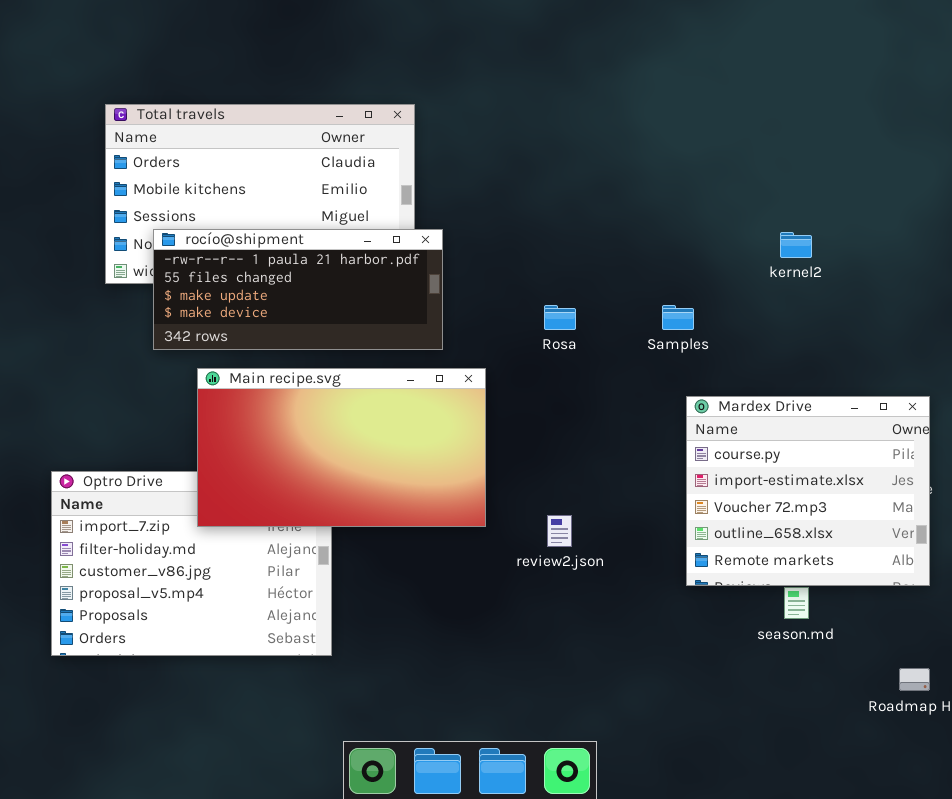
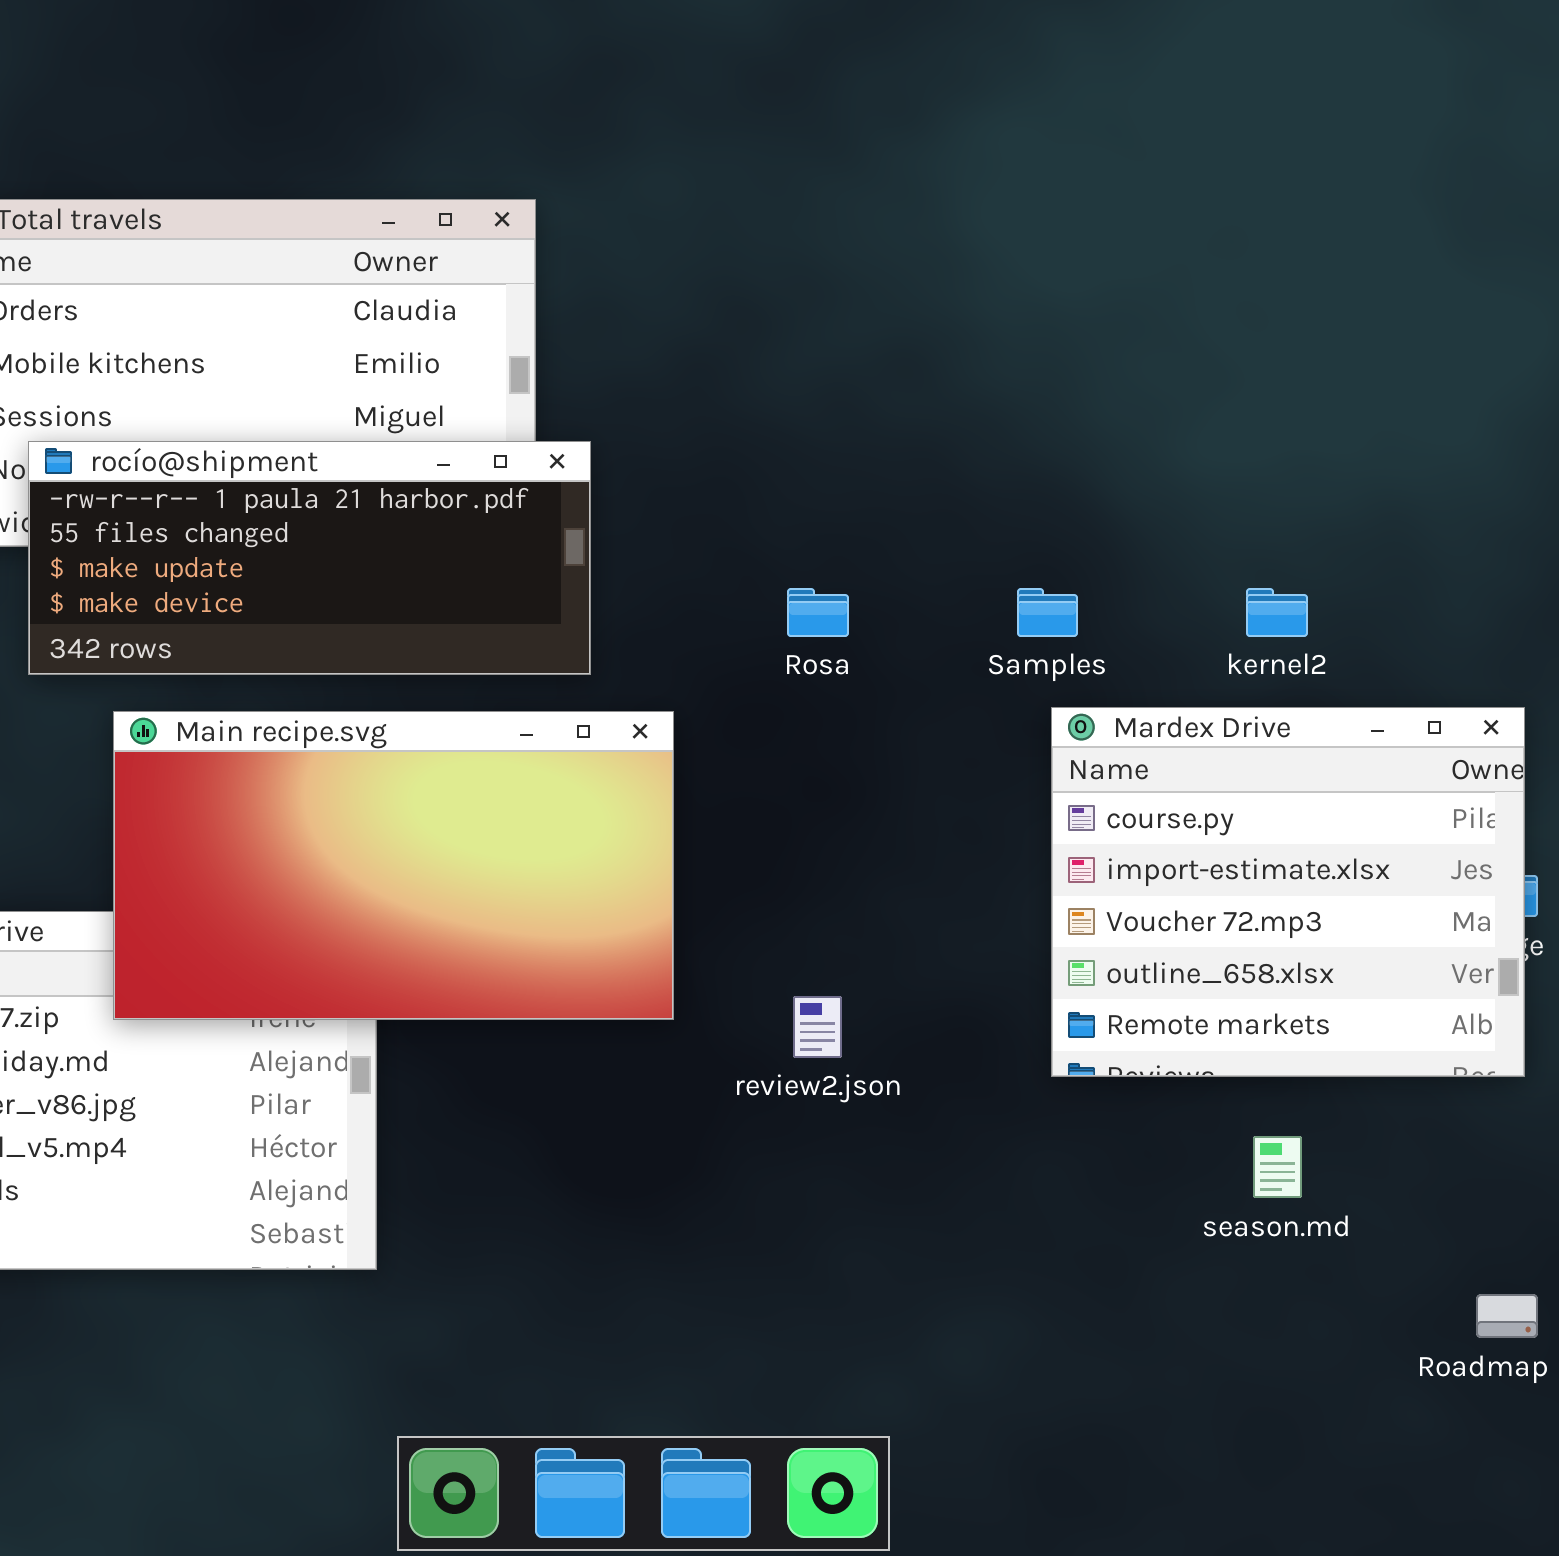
kernel2: [780,232,812,258] -> [1246,588,1308,637], moved
Mardex Drive: [686,396,930,586] -> [1051,707,1525,1077], moved

